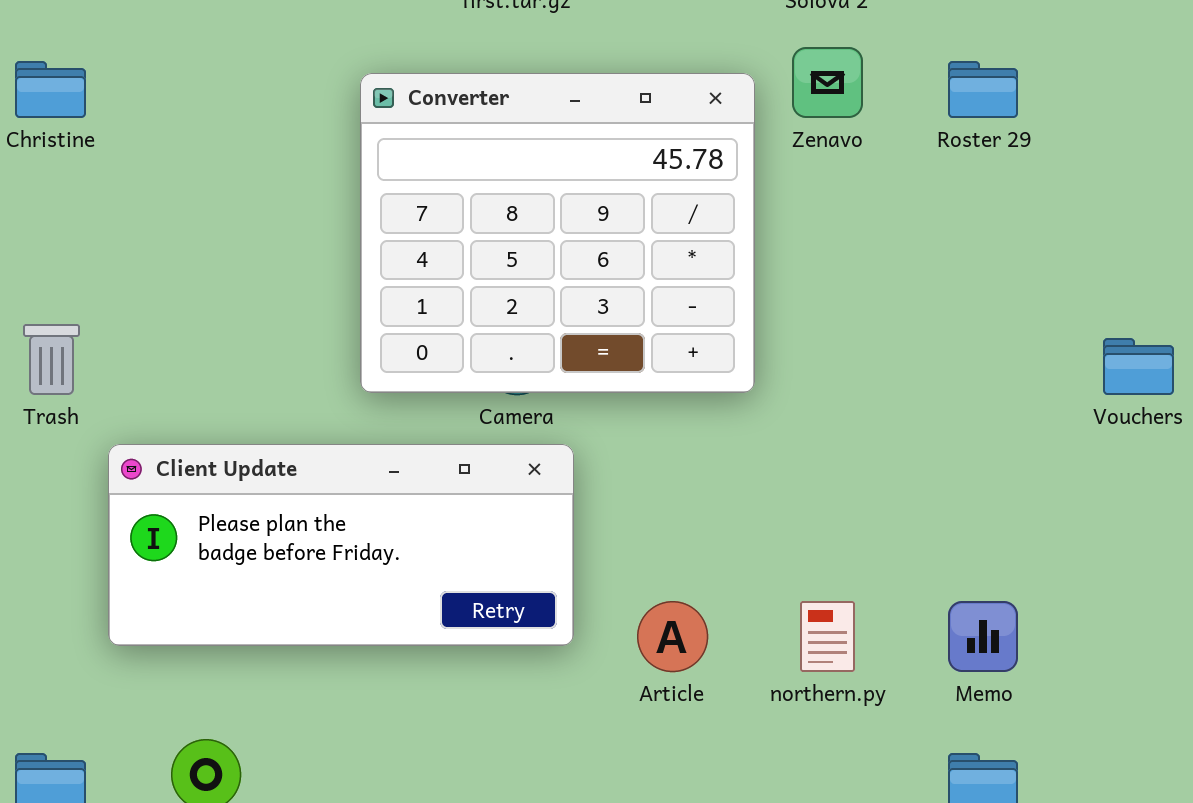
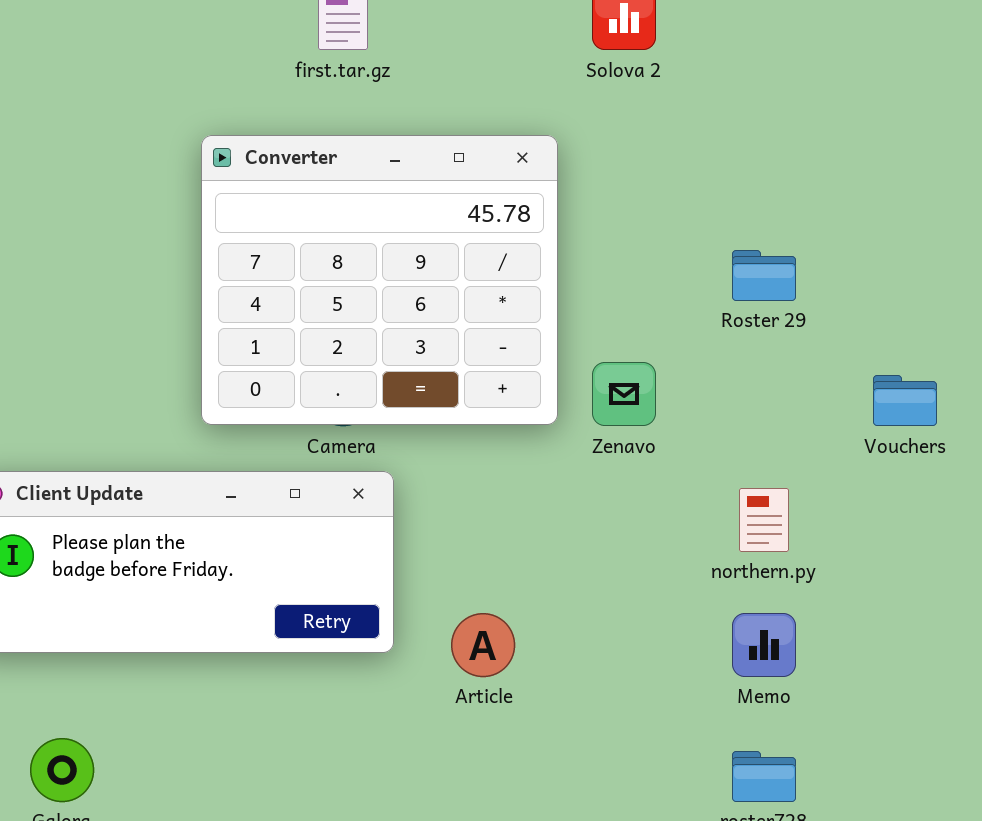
Zenavo: [792,47,863,118] -> [592,362,656,426], moved
Roster 29: [948,61,1018,118] -> [732,250,796,301], moved
northern.py: [800,601,855,672] -> [739,488,789,552], moved

